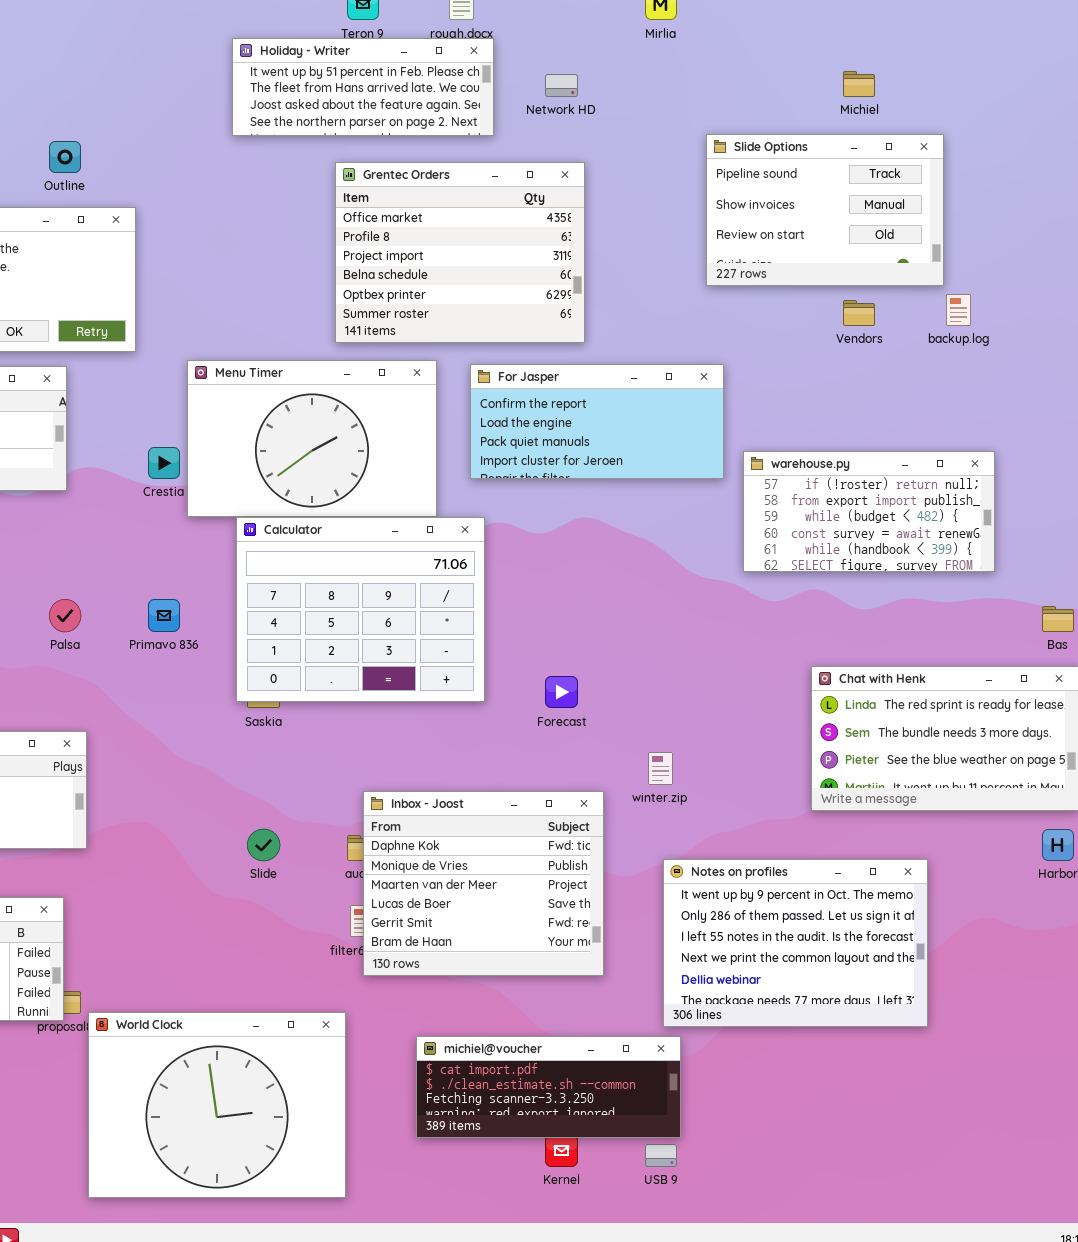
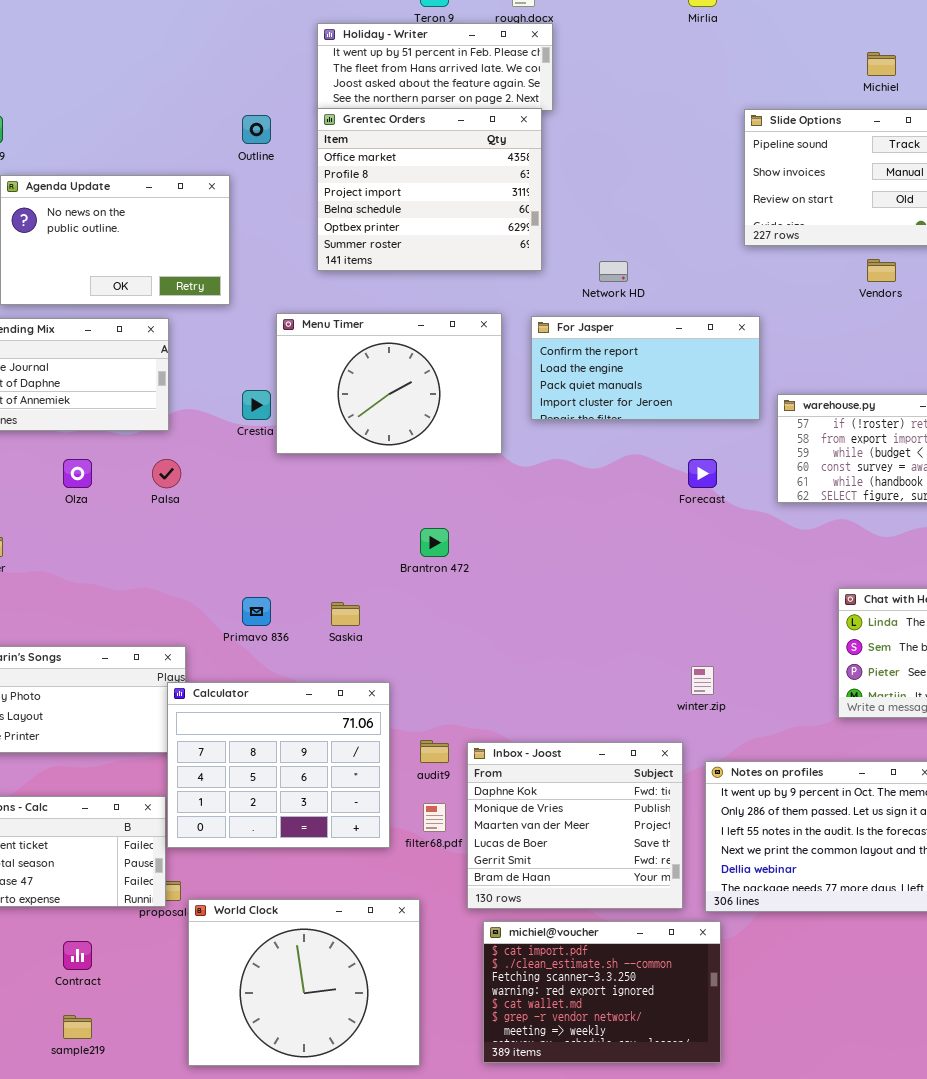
Network HD: [545,74,578,97] -> [599,261,628,282], moved
Outline: [49,141,81,173] -> [242,115,271,144], moved
Grentec Orders: [335,162,585,343] -> [317,108,542,271], moved
Calculator: [236,517,485,702] -> [167,682,390,848], moved
Palsa: [49,599,81,632] -> [152,459,181,488], moved
Primavo 836: [148,599,180,632] -> [242,597,271,626], moved
Forecast: [545,676,578,708] -> [688,459,717,488], moved
Inbox - Joost: [363,791,604,976] -> [467,742,683,909], moved
michiel@voucher: [416,1036,681,1138] -> [483,921,721,1063], resized

